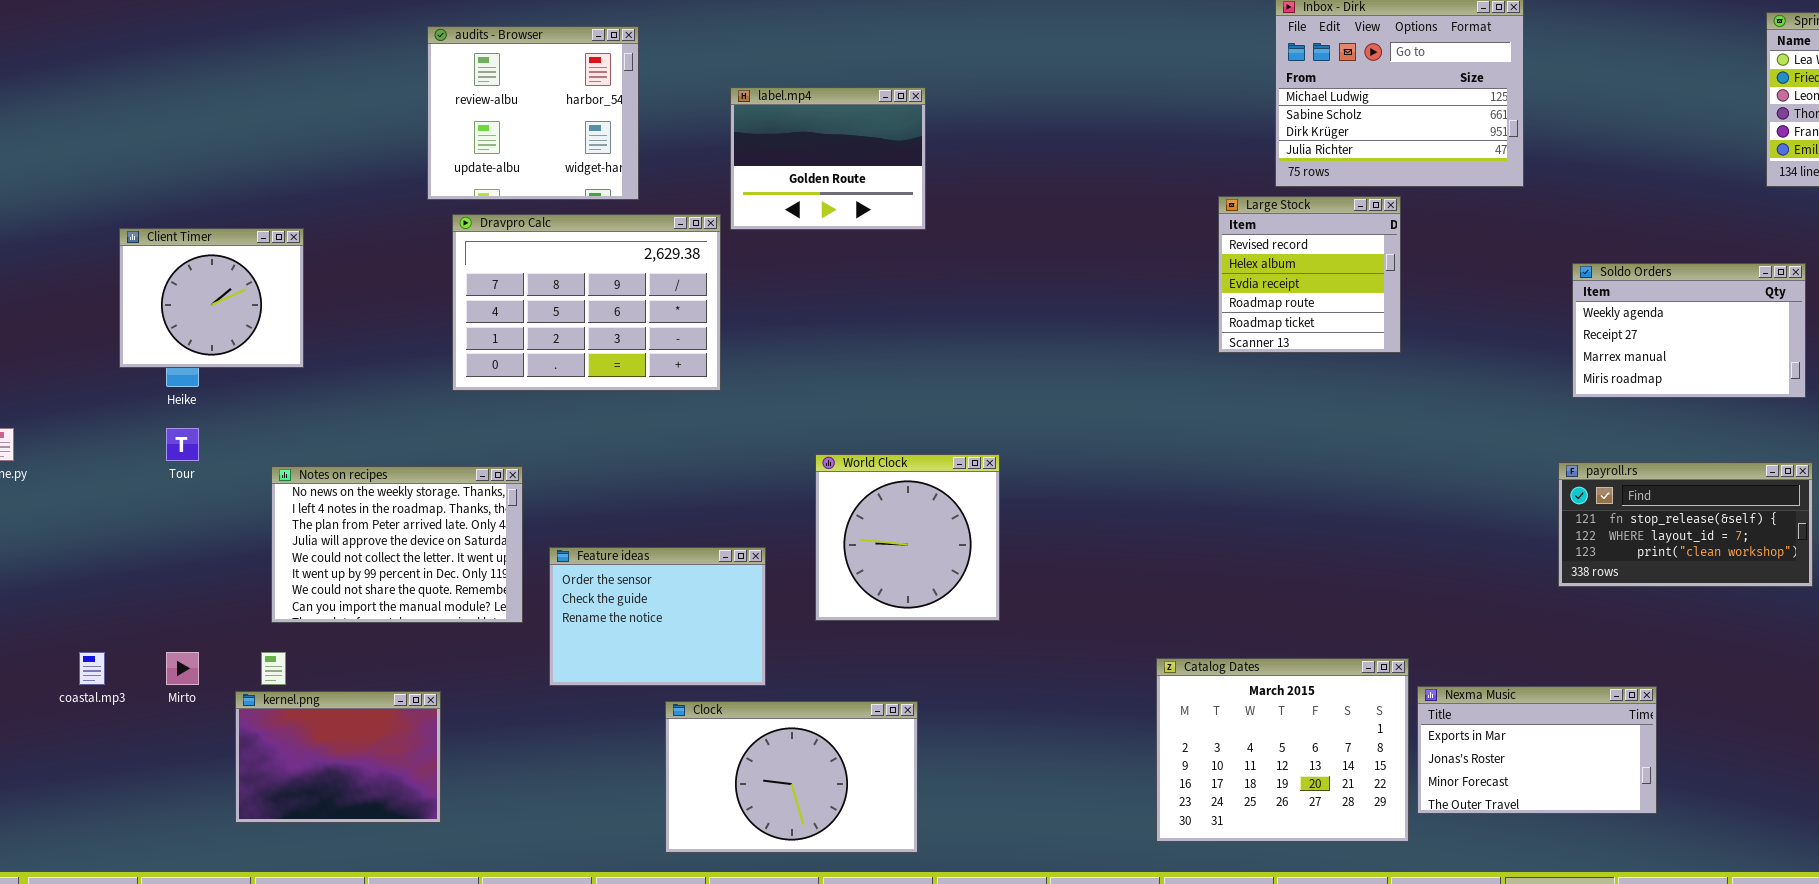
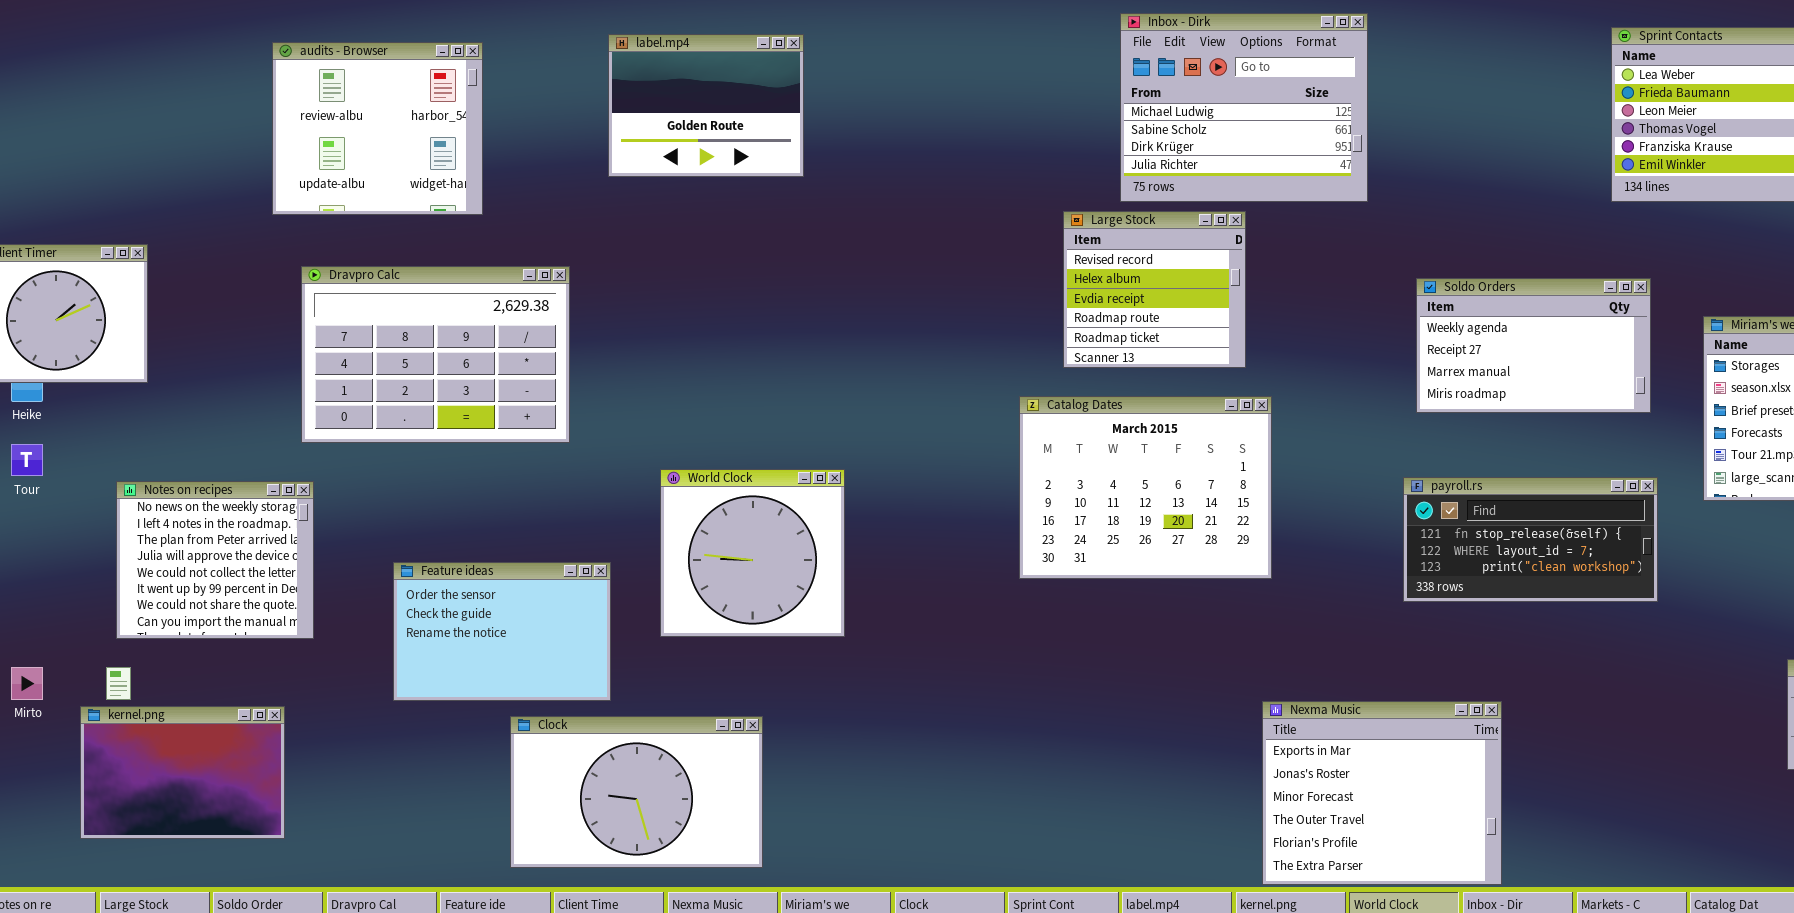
label.mp4: [730,87,926,230] -> [608,34,804,177], moved
Dravpro Calc: [452,214,721,391] -> [301,266,570,443], moved
Notes on recipes: [271,466,523,623] -> [116,481,314,639], resized
Catalog Dates: [1156,658,1409,842] -> [1019,396,1272,579], moved
Nexma Music: [1417,686,1657,814] -> [1262,701,1502,885], resized

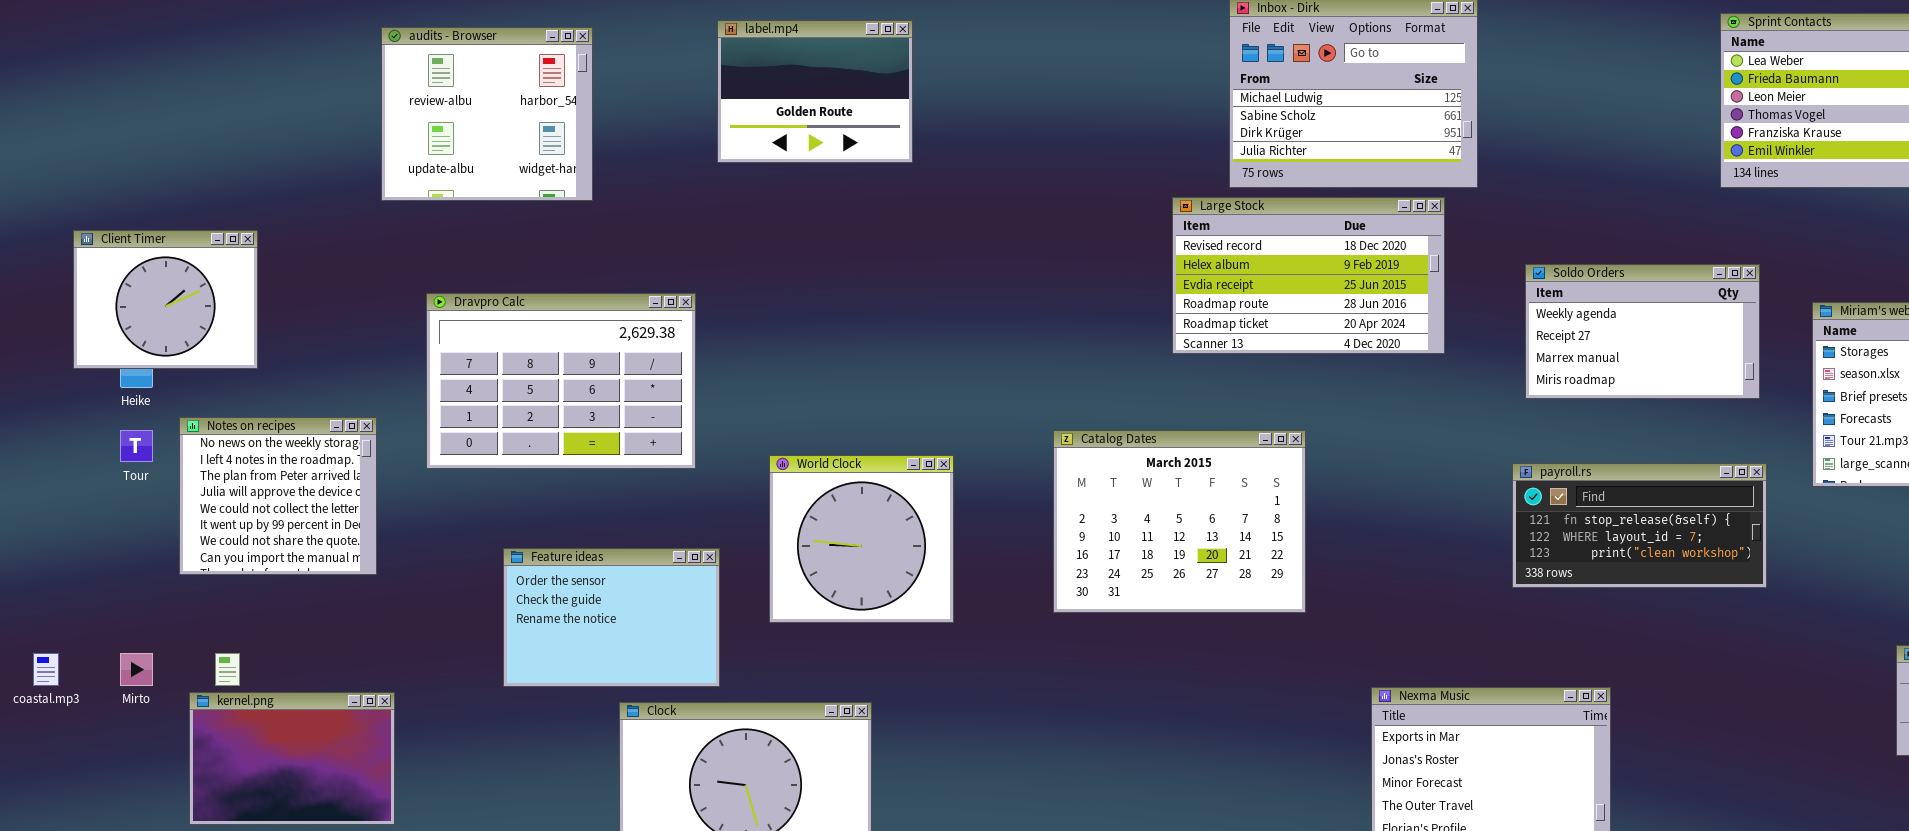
Large Stock: [1063,211,1246,368] -> [1172,197,1445,354], resized
Dravpro Calc: [301,266,570,443] -> [426,293,696,469], moved
Catalog Dates: [1019,396,1272,579] -> [1053,430,1306,613], moved
Notes on recipes: [116,481,314,639] -> [179,417,377,575], moved

